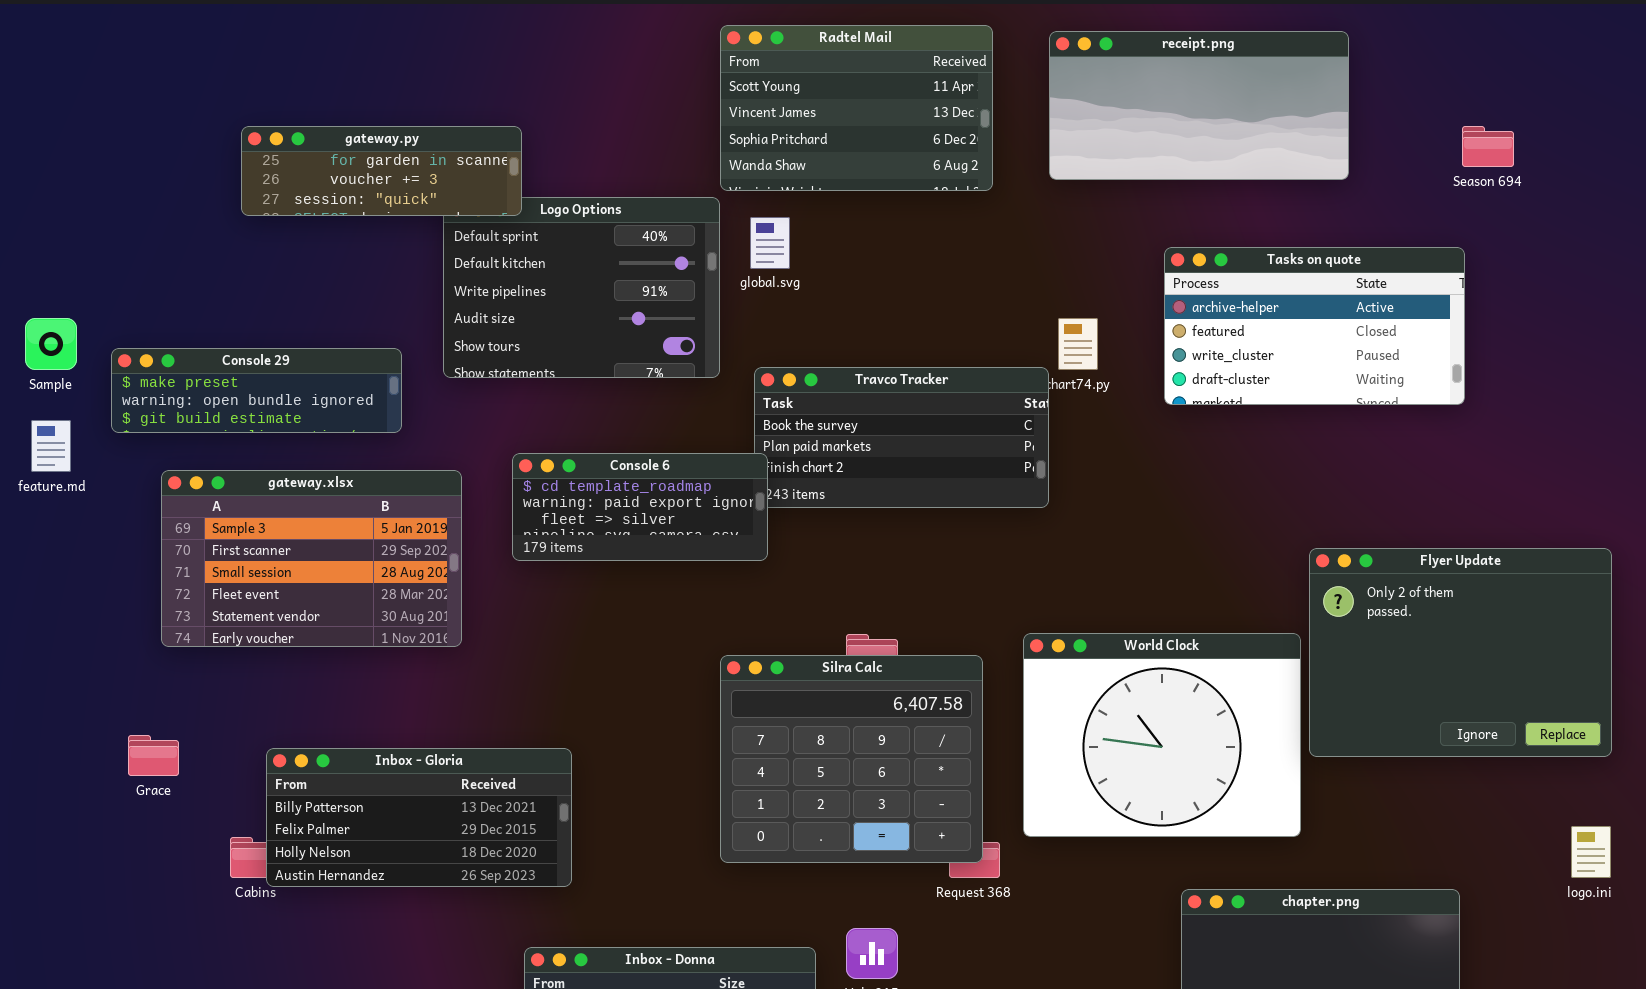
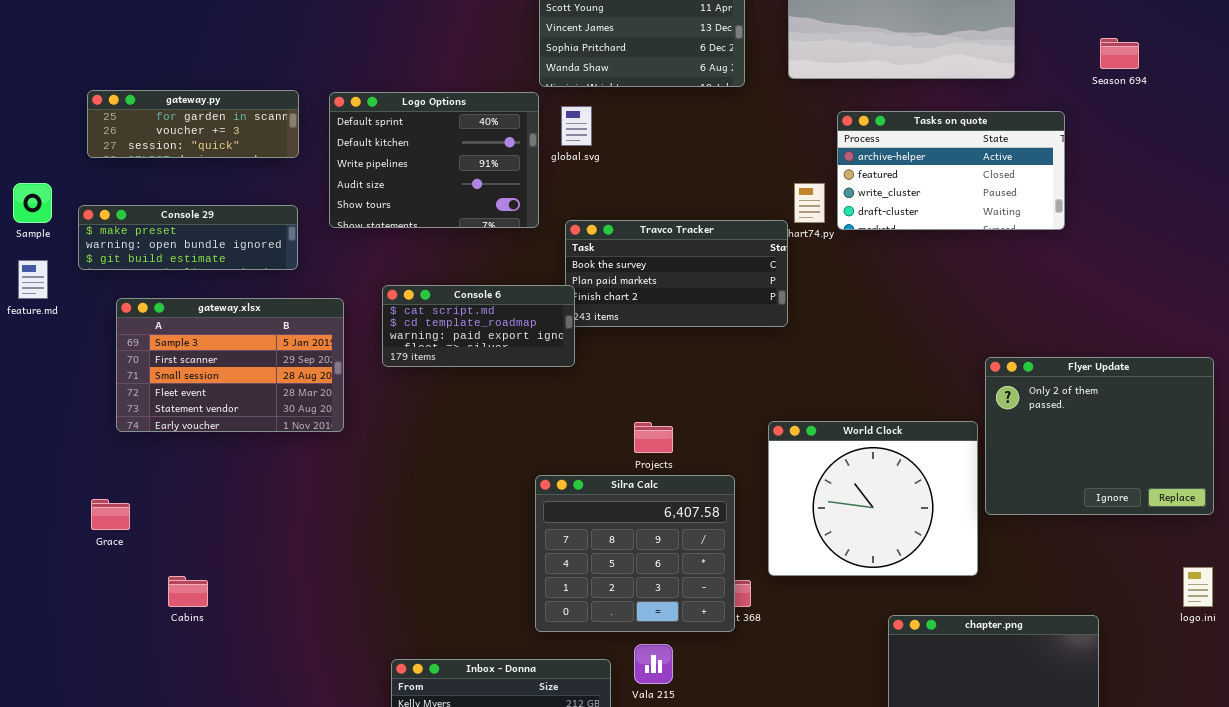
gateway.py: [241,126,522,216] -> [87,90,299,158], moved
Tasks on quote: [1164,247,1465,405] -> [837,111,1065,230], moved
Console 6: [512,453,768,561] -> [382,285,575,367], scrolled up 1 row
Silra Calc: [720,655,983,863] -> [535,475,735,632], moved
Inbox - Gloria: [266,748,572,887] -> none, closed

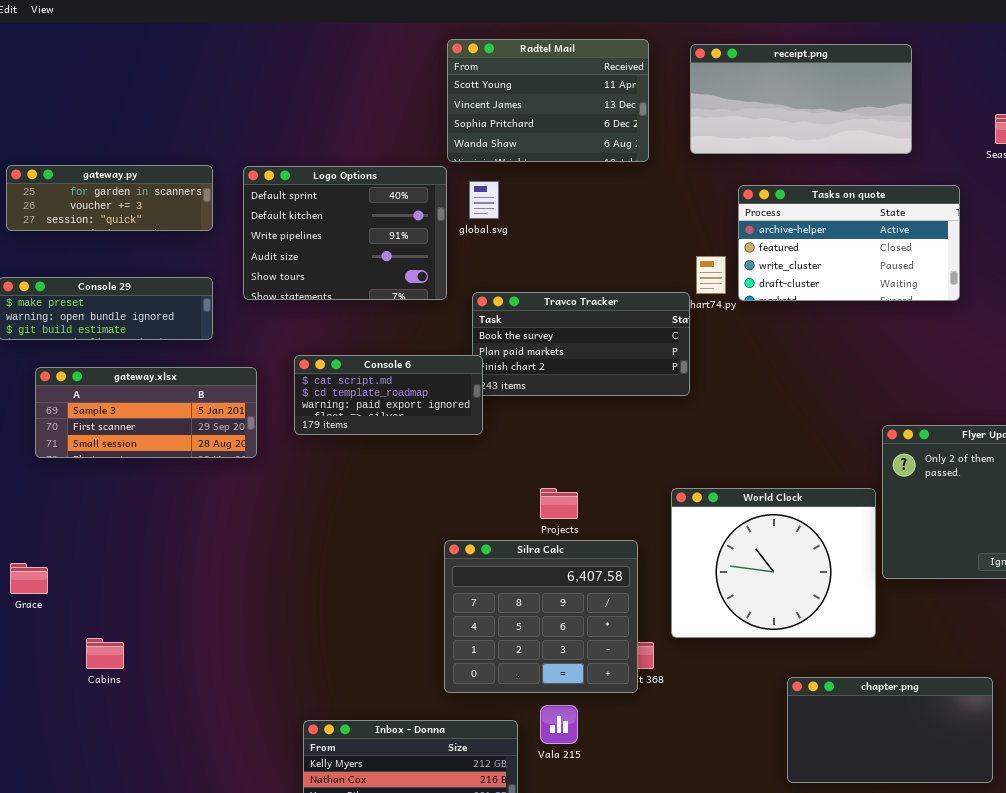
gateway.xlsx: [116,298,344,432] -> [35,367,257,458], resized

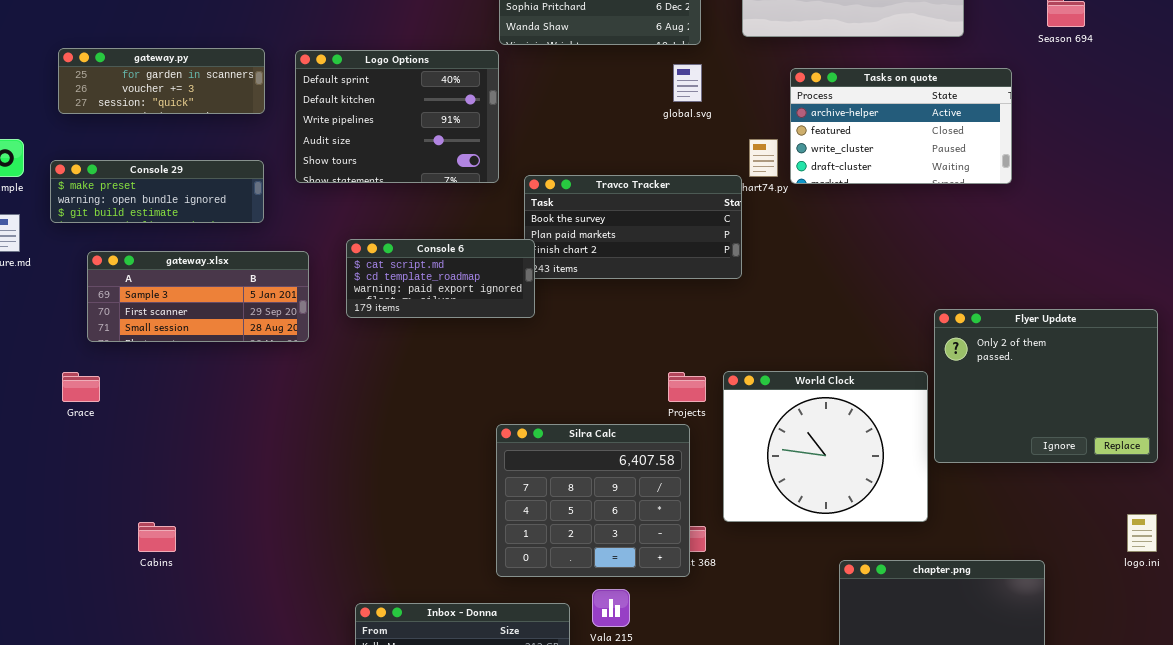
global.svg: [469,181,499,219] -> [673,64,702,102], moved
Projects: [540,488,578,519] -> [668,372,706,402], moved
Grace: [10,563,48,594] -> [62,372,100,402], moved

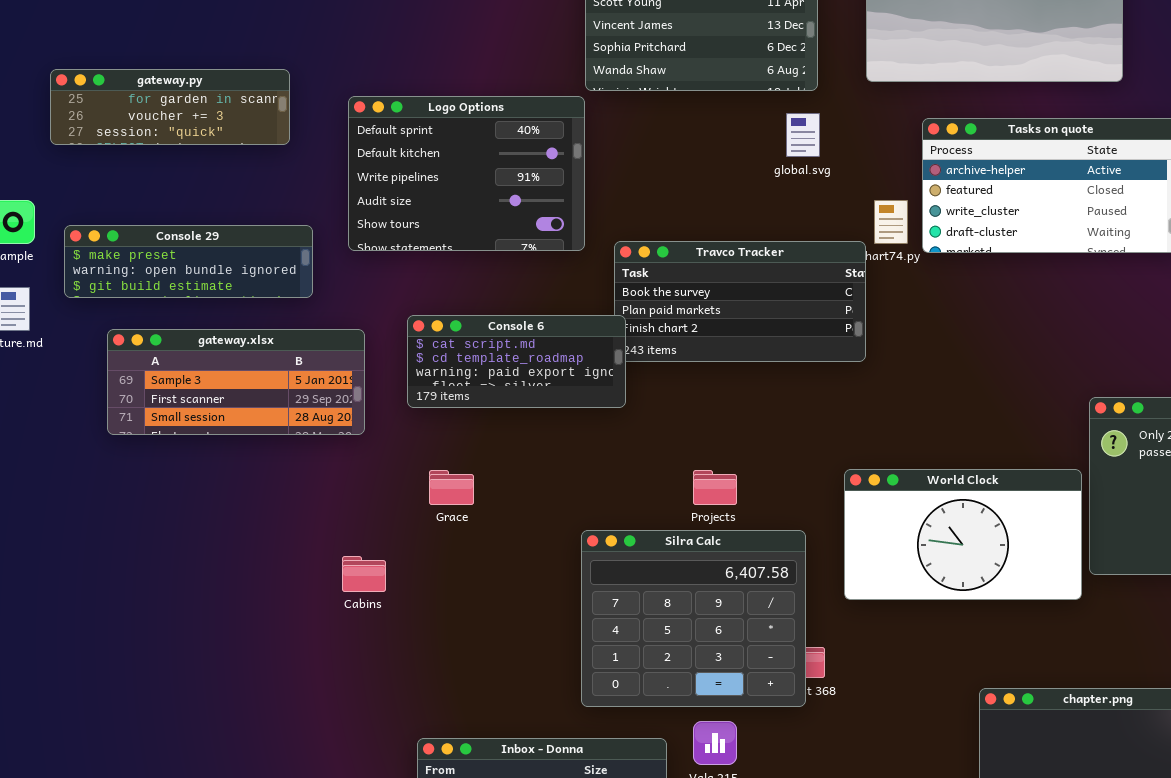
gateway.py: [58,48,265,114] -> [50,69,290,145], moved
World Clock: [723,371,928,522] -> [844,469,1082,600], resized
Grace: [62,372,100,402] -> [429,470,474,505], moved
Projects: [668,372,706,402] -> [693,470,737,505], moved
Cabins: [138,522,176,552] -> [342,556,386,592], moved

